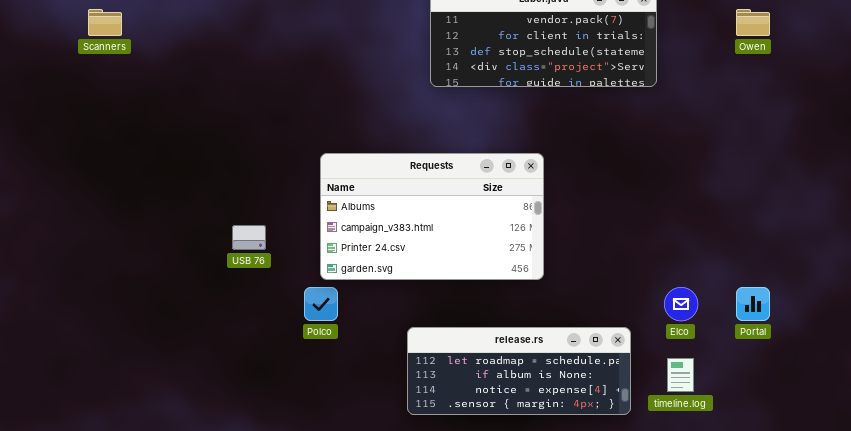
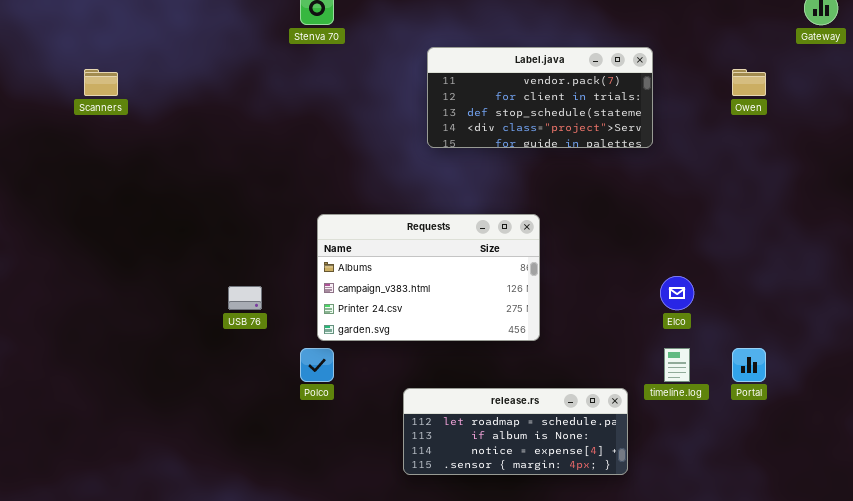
Elco: [664,287,698,321] -> [660,276,694,310], moved
timeline.log: [667,358,694,392] -> [664,348,690,382], moved

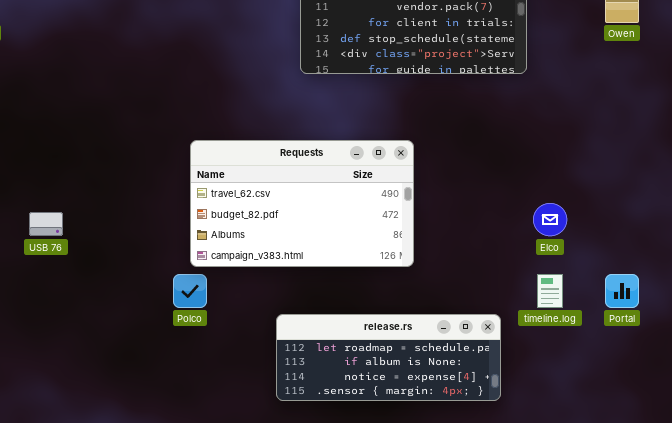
Requests: [317,214,540,341] -> [190,140,414,267], scrolled up 2 rows
USB 76: [228,286,262,310] -> [29,212,63,236], moved

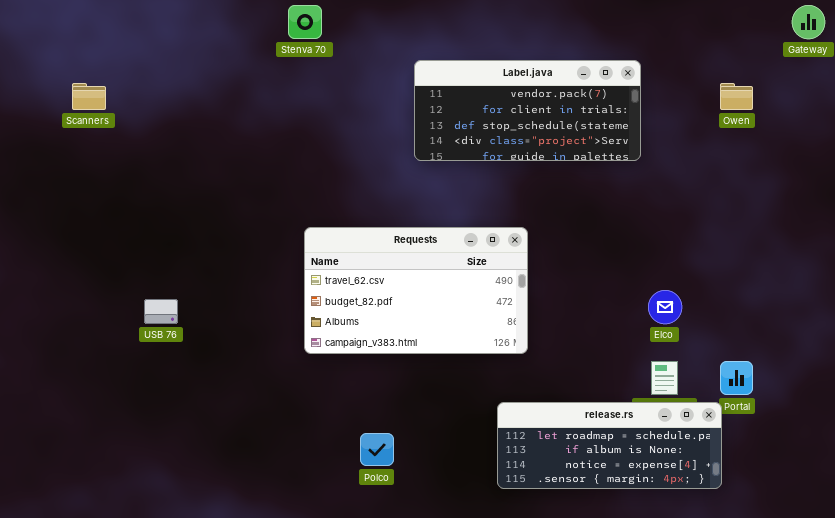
Polco: [173,274,207,308] -> [360,433,394,466], moved
release.rs: [276,314,501,401] -> [497,402,722,489], moved

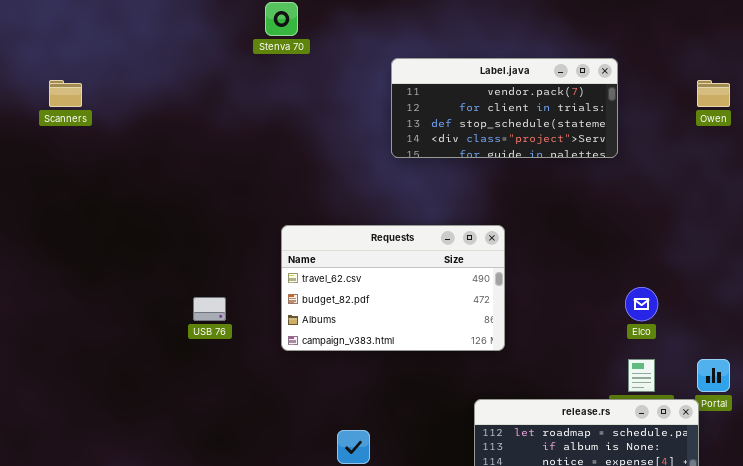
USB 76: [144,299,178,324] -> [193,297,226,321], moved

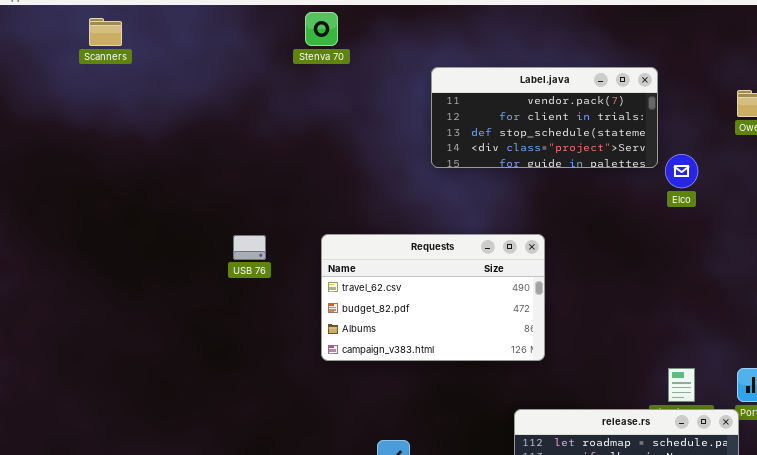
Scanners: [49,80,82,107] -> [89,18,122,46], moved
Elco: [625,287,658,321] -> [665,154,698,188], moved
USB 76: [193,297,226,321] -> [233,235,266,260], moved

